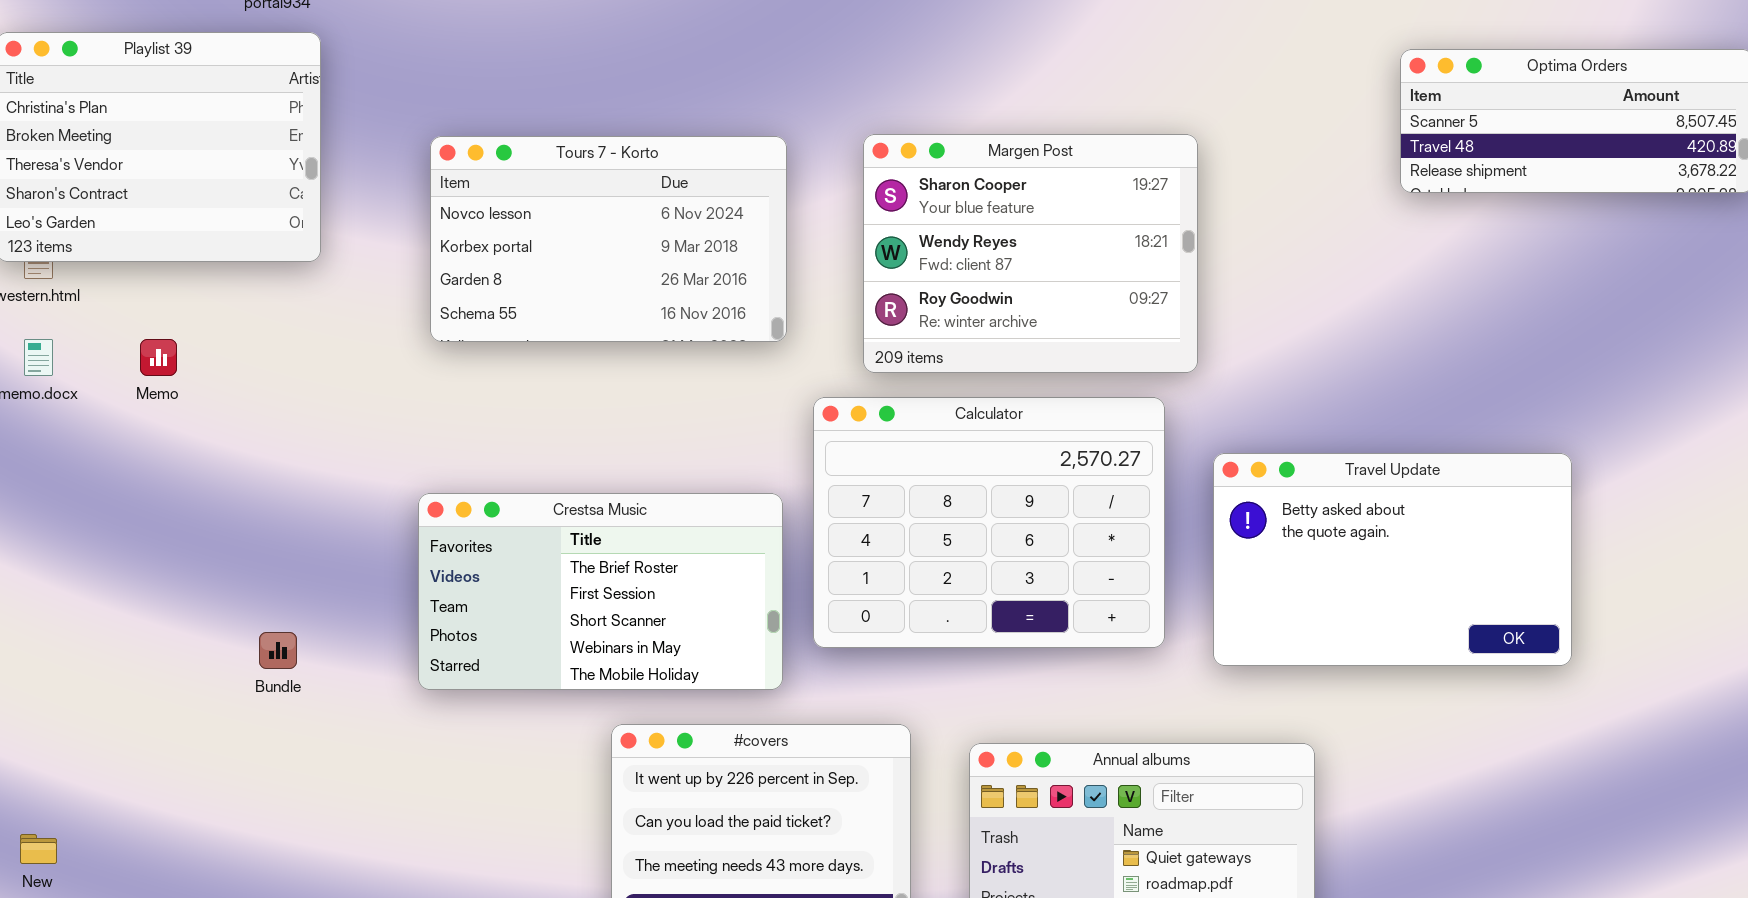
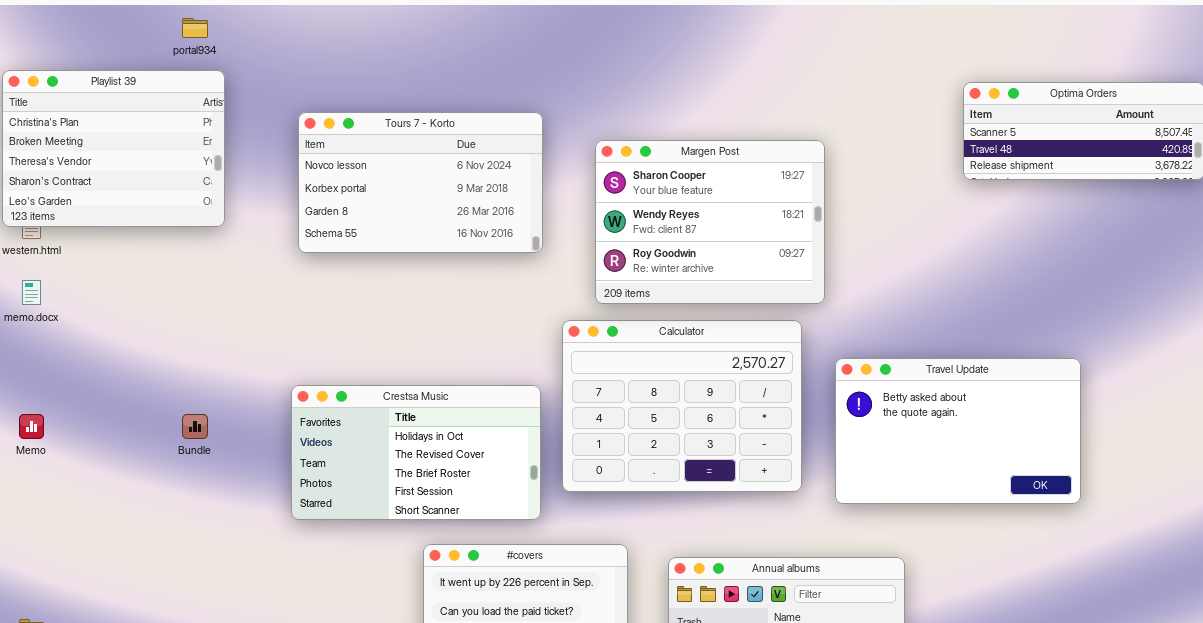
Tours 7 - Korto: [430,136,787,342] -> [298,112,543,253], moved
Memo: [140,339,177,376] -> [19,414,44,439], moved
Crestsa Music: [418,493,783,690] -> [291,385,541,520], scrolled up 2 rows
Bundle: [259,632,297,669] -> [182,414,208,439], moved

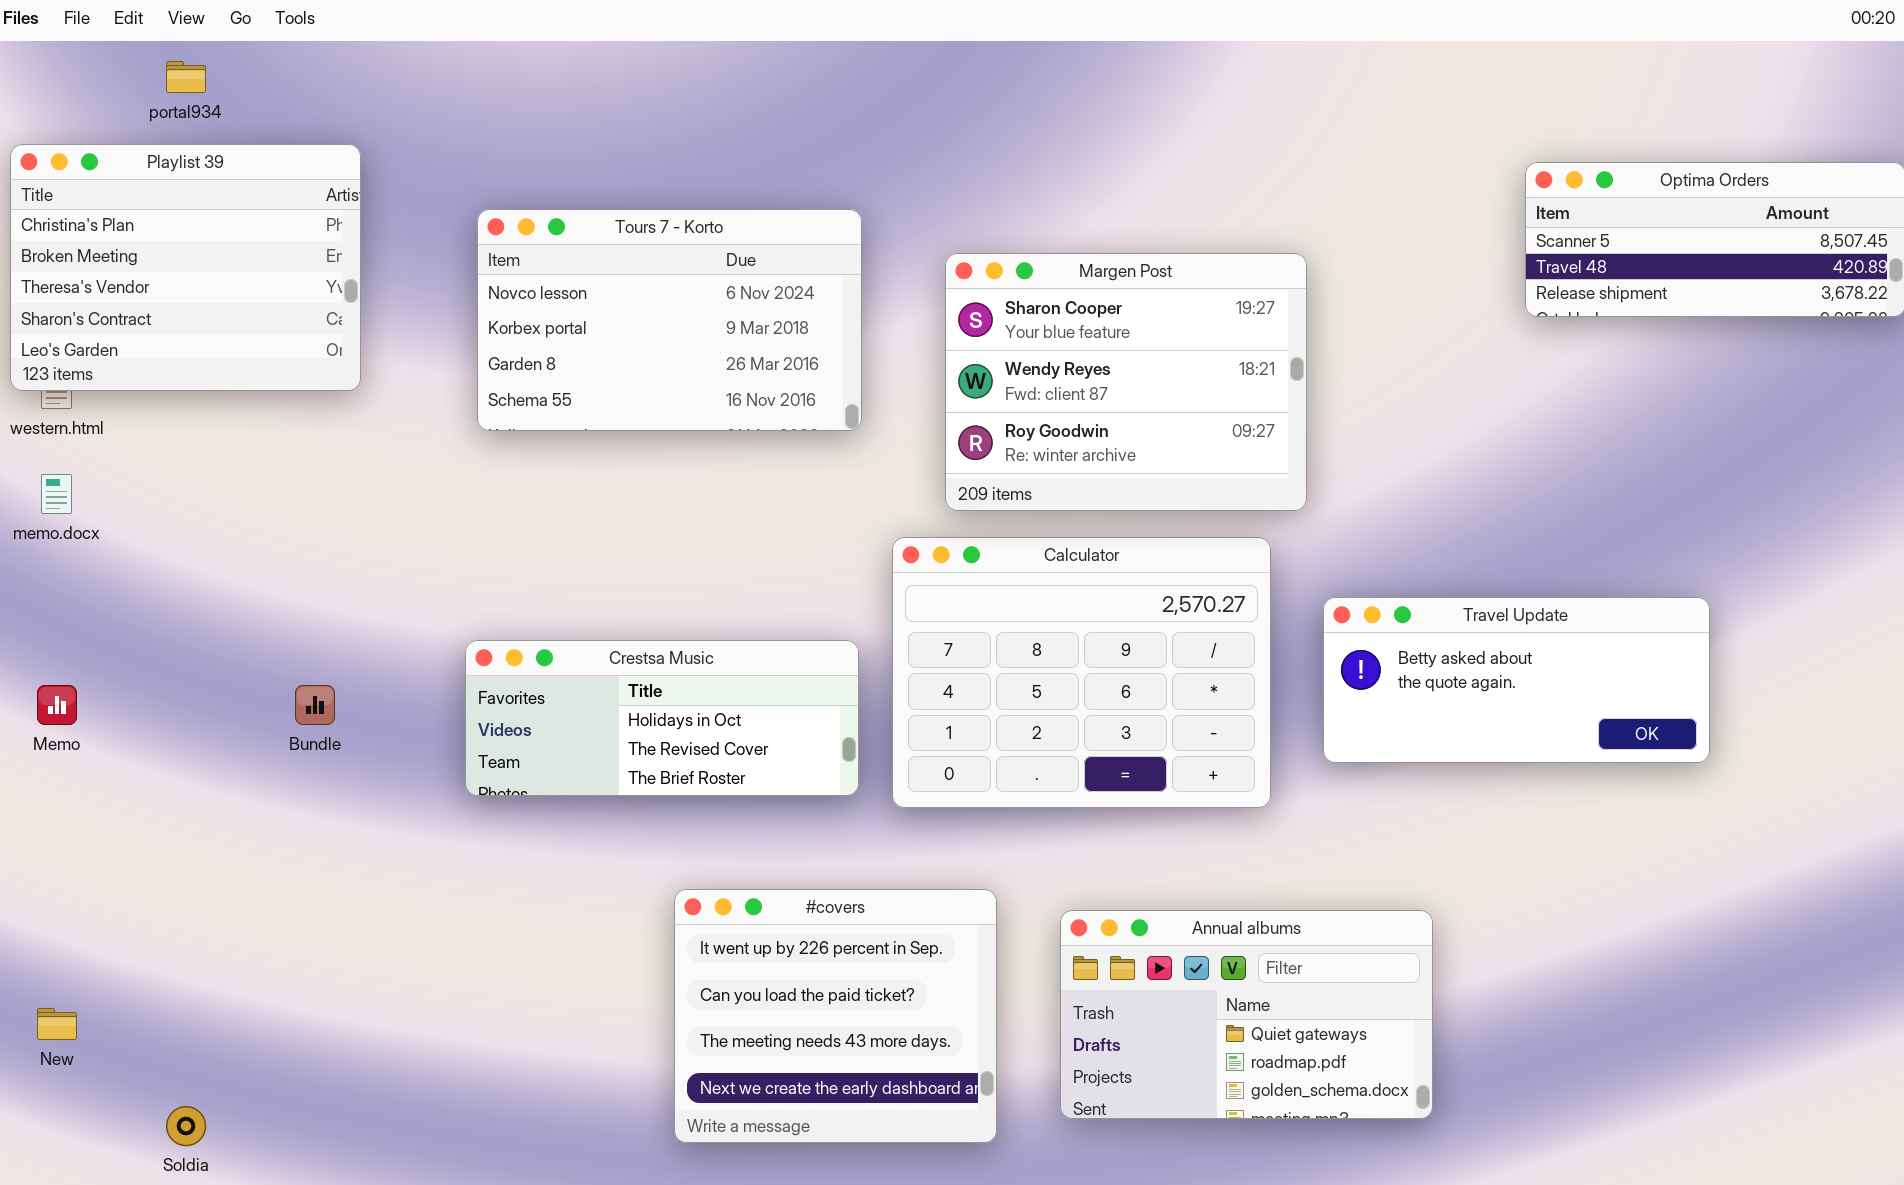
portal934: [182,18,208,38] -> [166,61,206,93], moved
Travel Update: [835,358,1081,504] -> [1323,597,1710,763], resized
Crestsa Music: [291,385,541,520] -> [465,640,859,796], resized

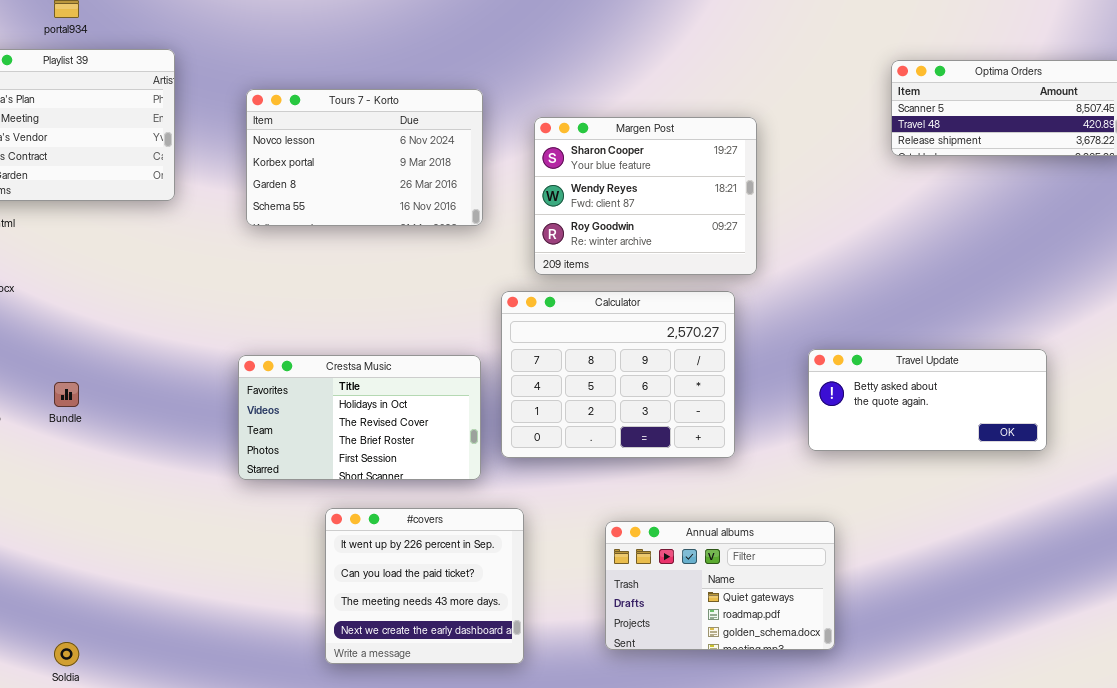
Travel Update: [1323,597,1710,763] -> [808,349,1047,451], moved
Crestsa Music: [465,640,859,796] -> [238,355,481,480], resized
Bundle: [295,685,335,725] -> [54,382,79,407], moved
#covers: [674,889,997,1143] -> [325,508,524,664], moved

